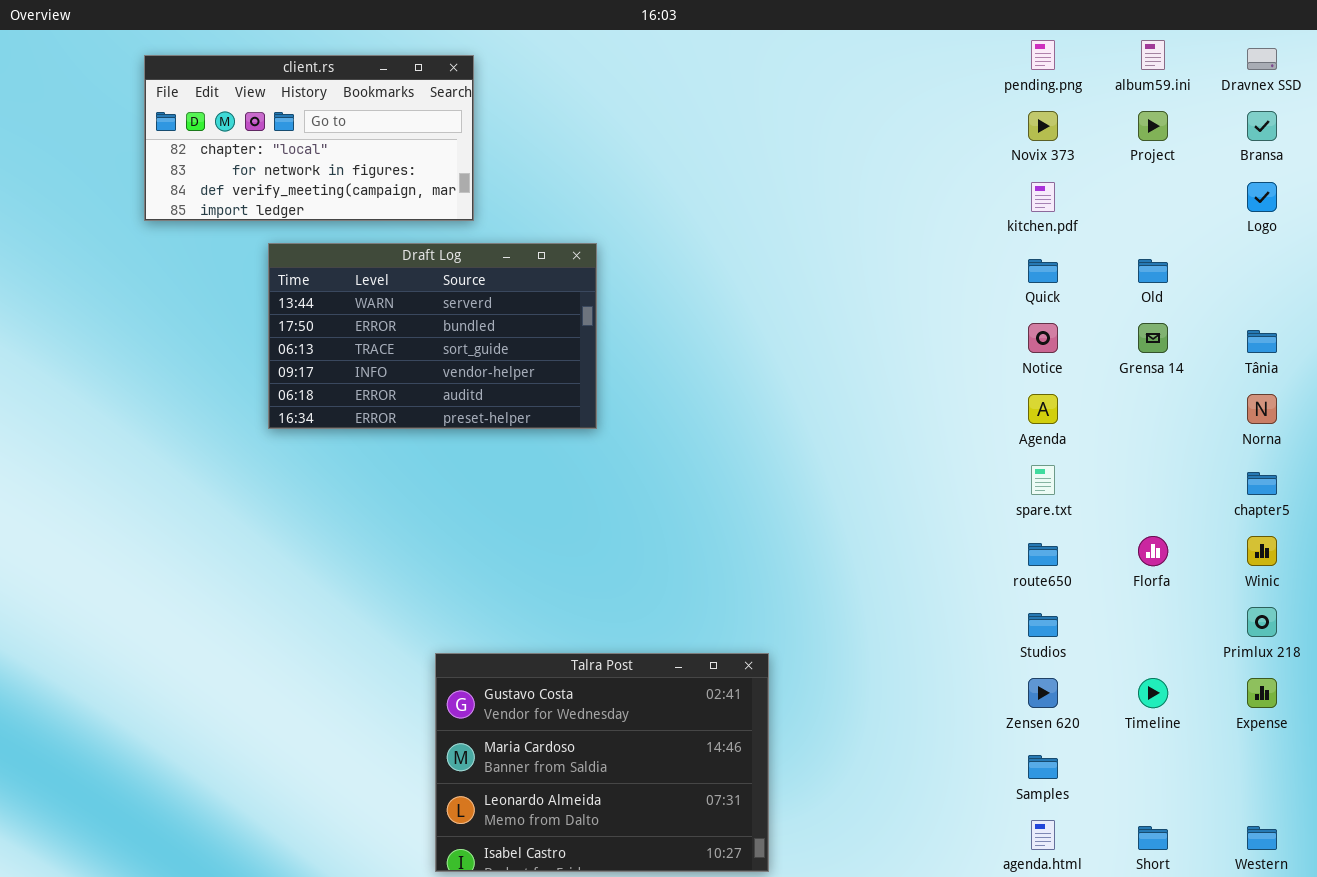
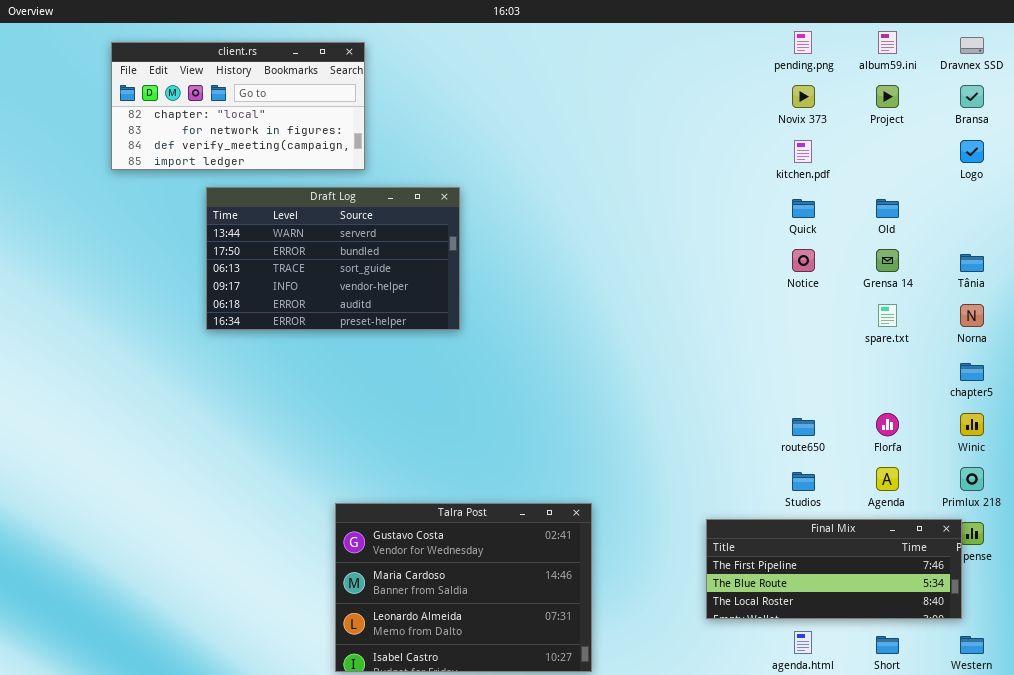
Agenda: [1028,394,1058,424] -> [876,467,899,491], moved
spare.txt: [1031,465,1055,495] -> [878,304,897,327], moved
Final Mix: none -> [706,519,962,619], opened

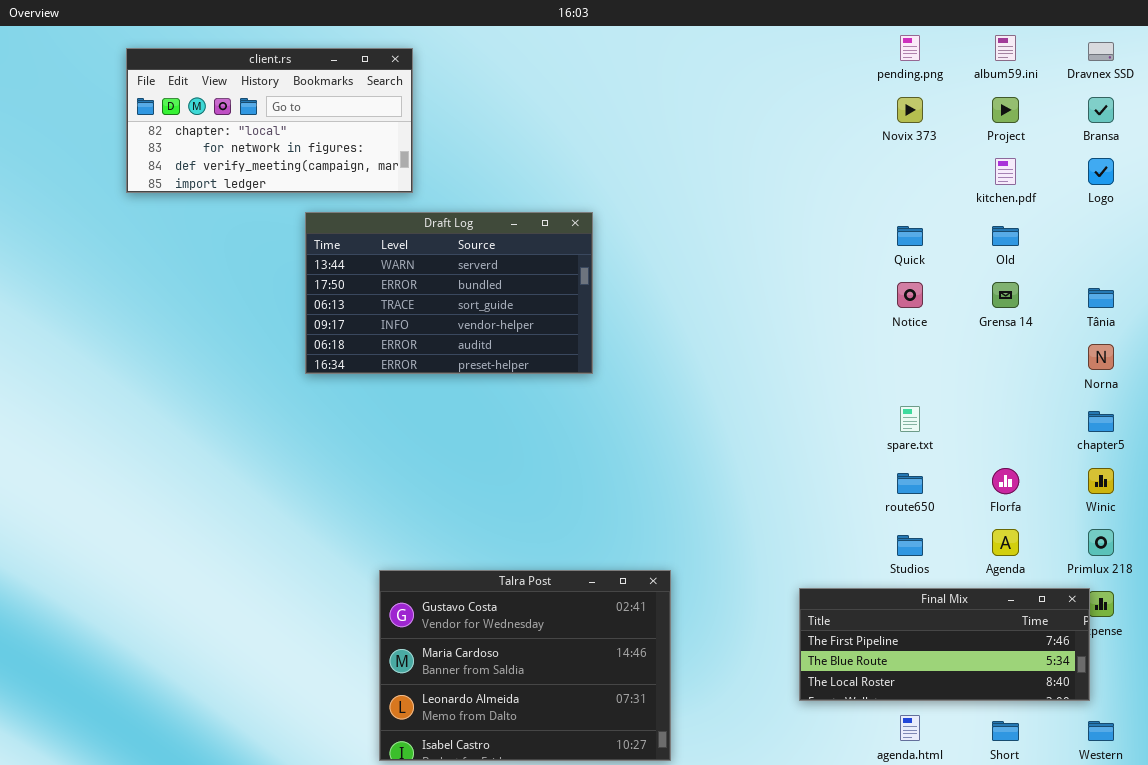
kitchen.pdf: [794,140,812,163] -> [995,158,1016,185], moved
Draft Log: [206,187,460,330] -> [305,212,593,374], moved
spare.txt: [878,304,897,327] -> [900,406,920,432], moved

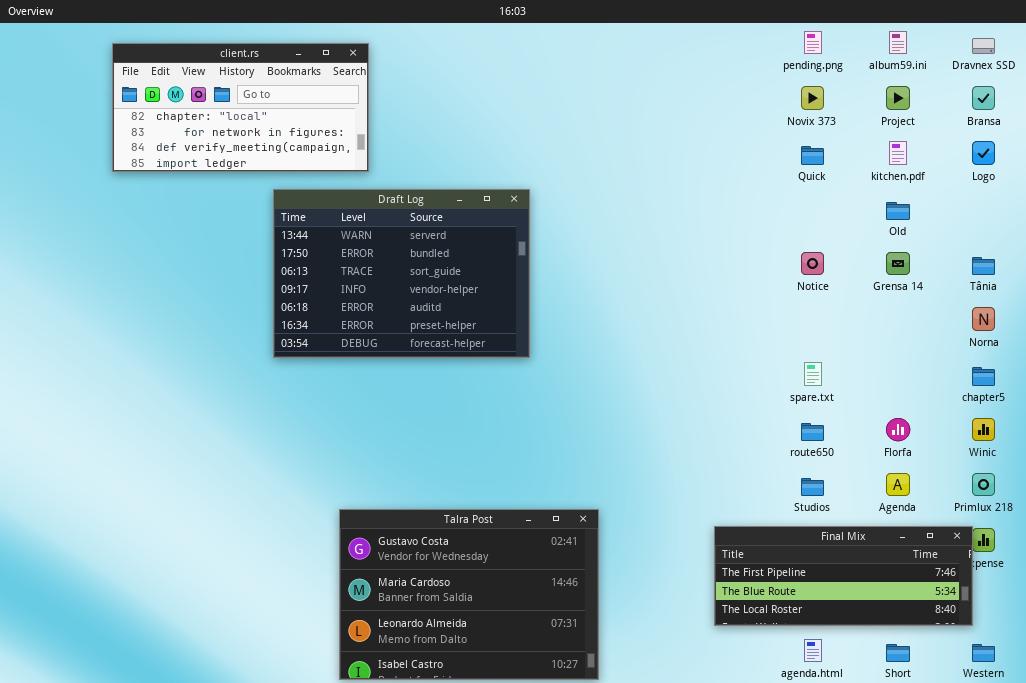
Draft Log: [305,212,593,374] -> [273,189,530,358], resized
Quick: [897,226,923,246] -> [801,146,824,165], moved

